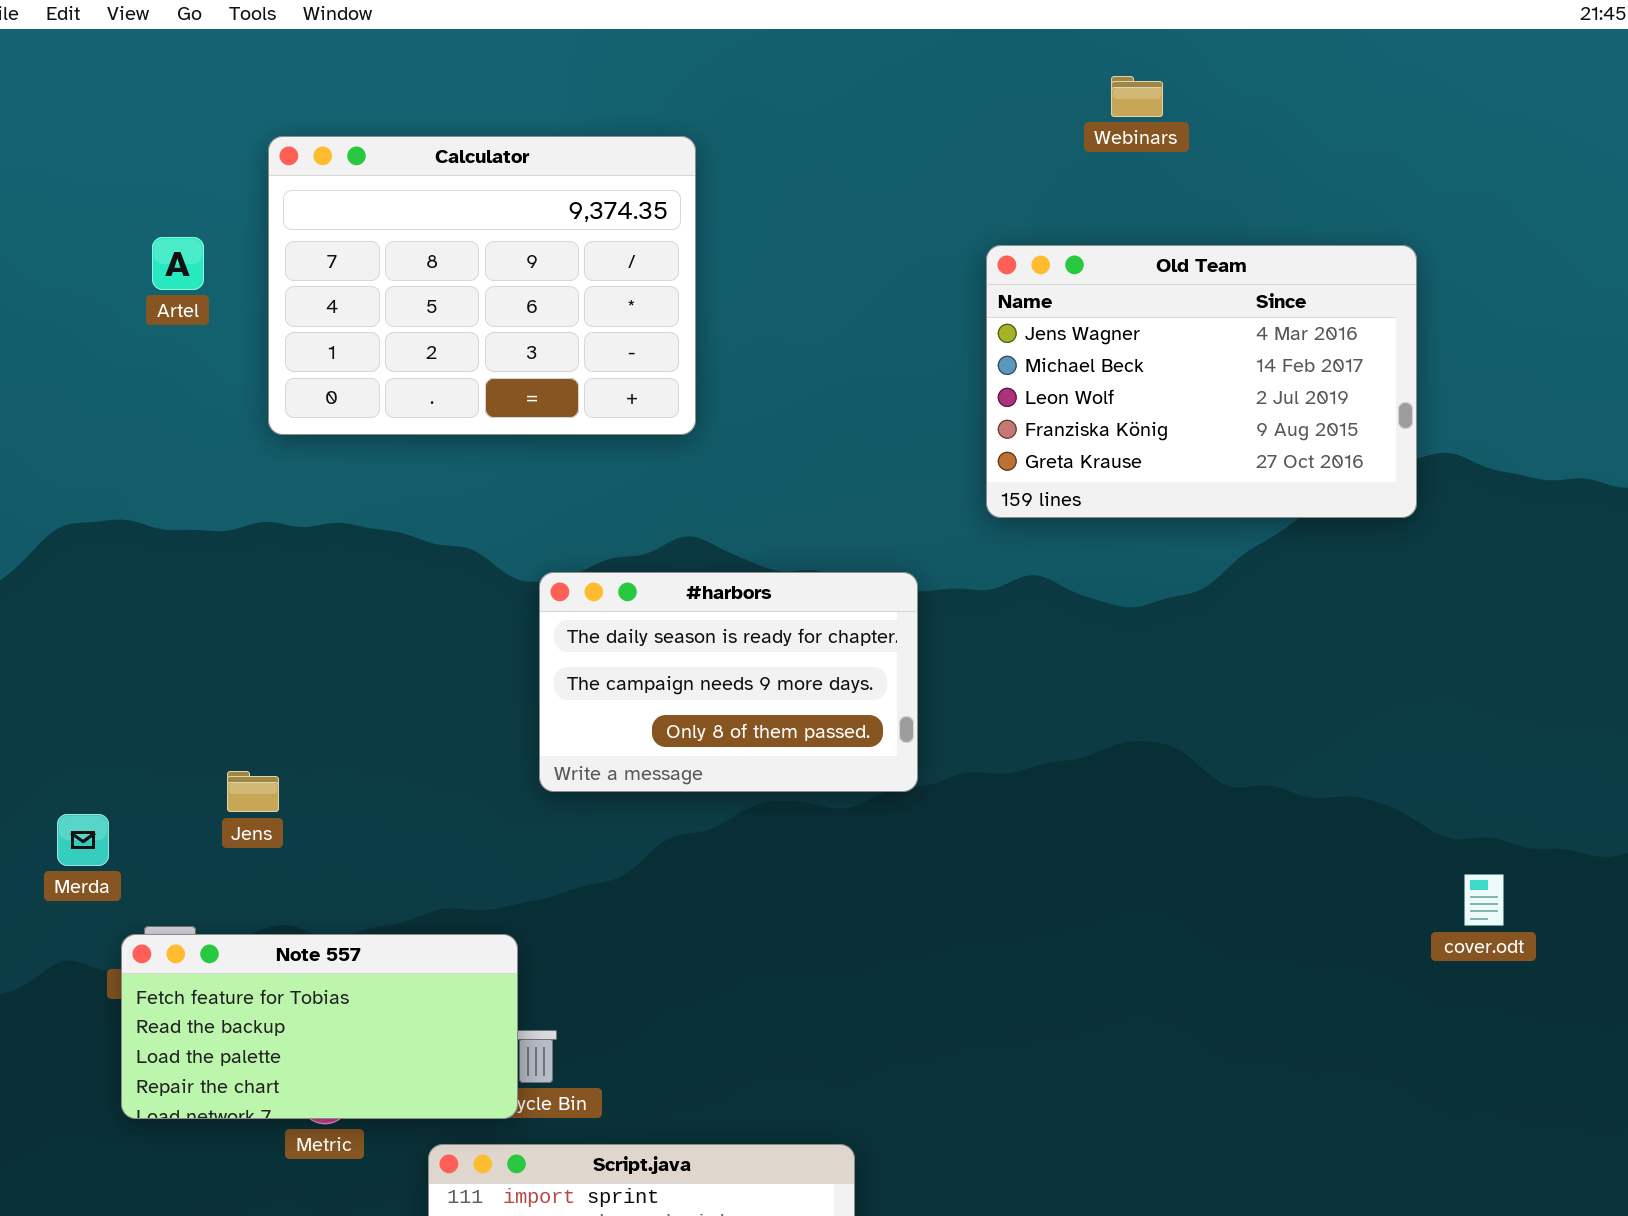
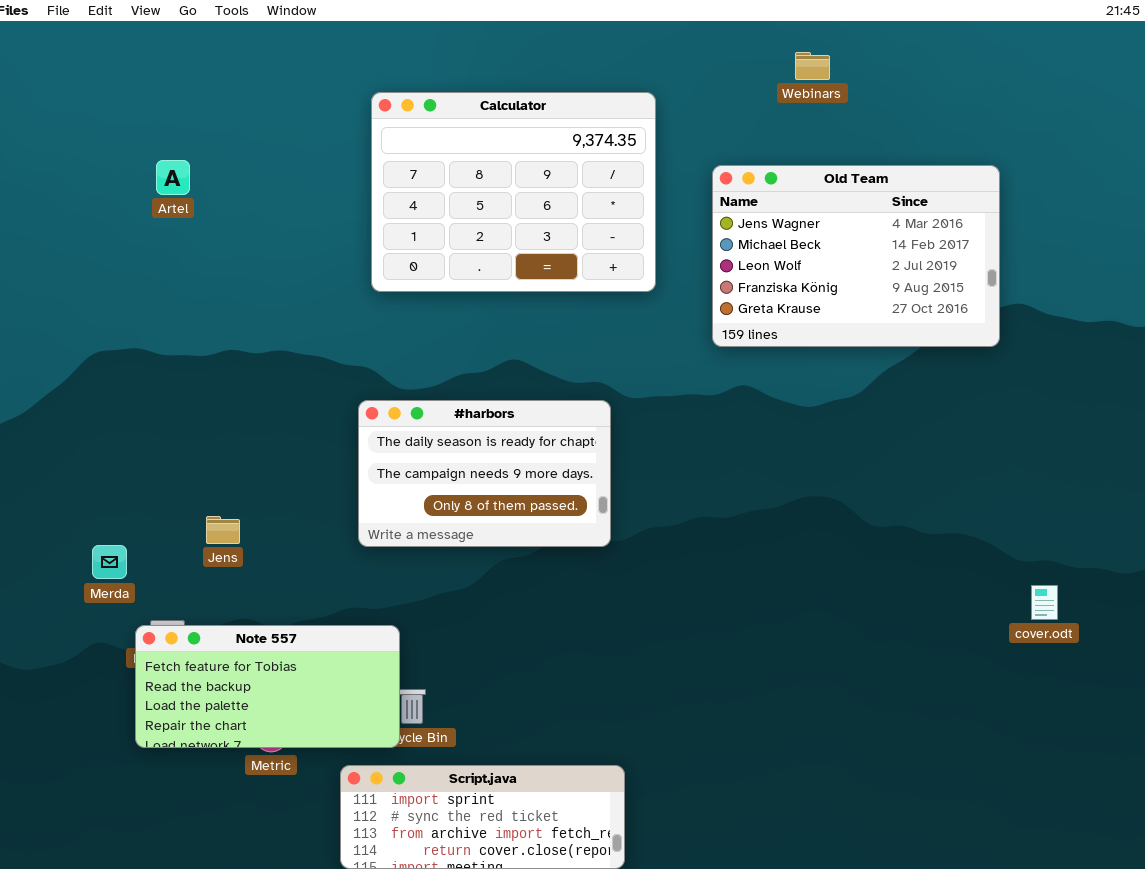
Calculator: [268,136,696,435] -> [371,92,656,292], moved
#harbors: [539,572,918,792] -> [358,400,611,547], moved

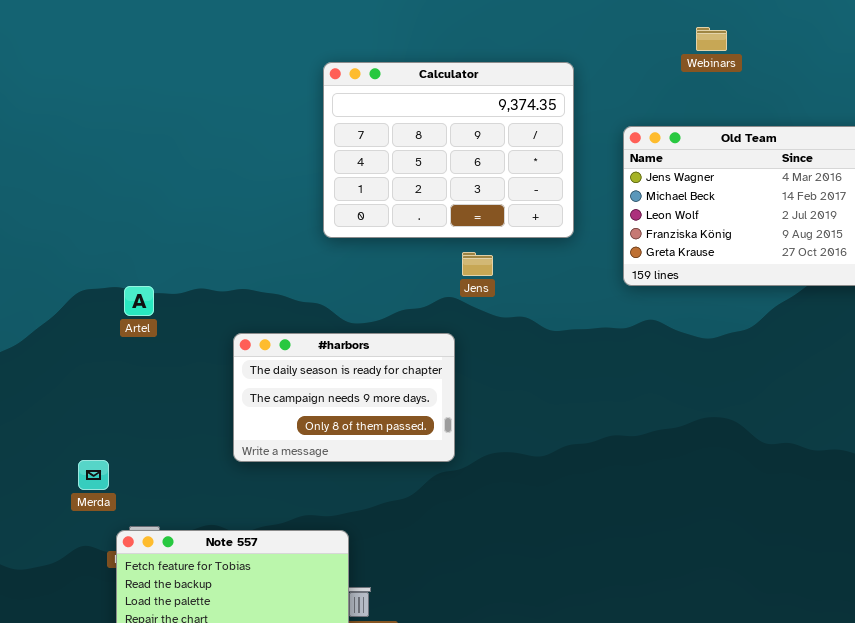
Artel: [156,160,190,195] -> [124,286,154,316], moved
#harbors: [358,400,611,547] -> [233,333,455,462], moved
Jens: [206,516,240,544] -> [462,252,493,276], moved

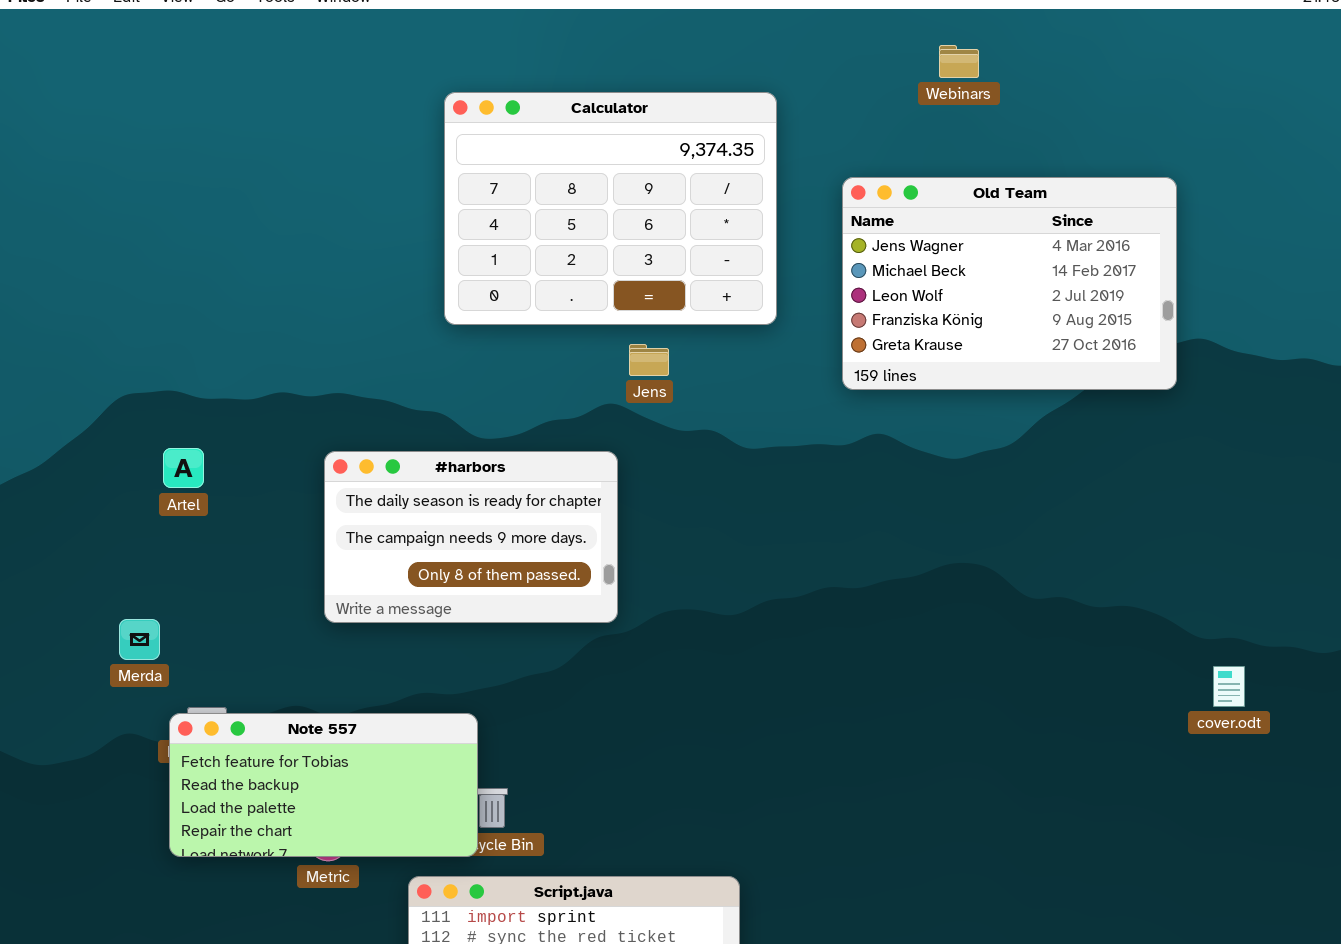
Artel: [124,286,154,316] -> [163,448,204,488], moved

